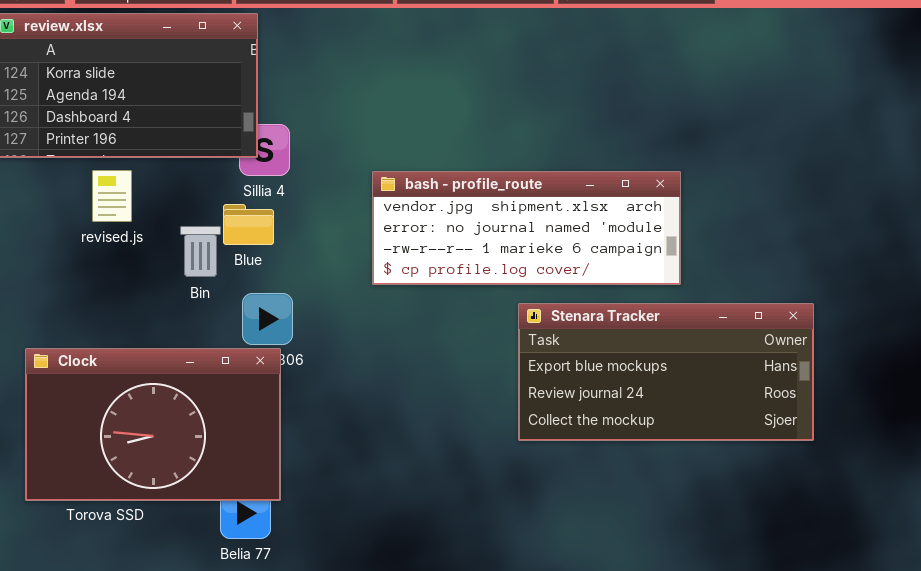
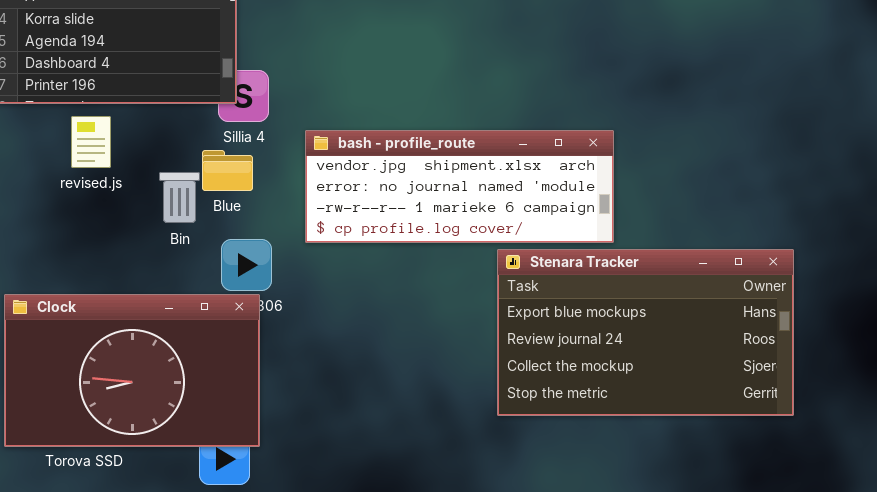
bash - profile_route: [372,171,681,285] -> [305,130,614,243], moved
Stenara Tracker: [518,303,814,441] -> [497,249,794,416], resized

